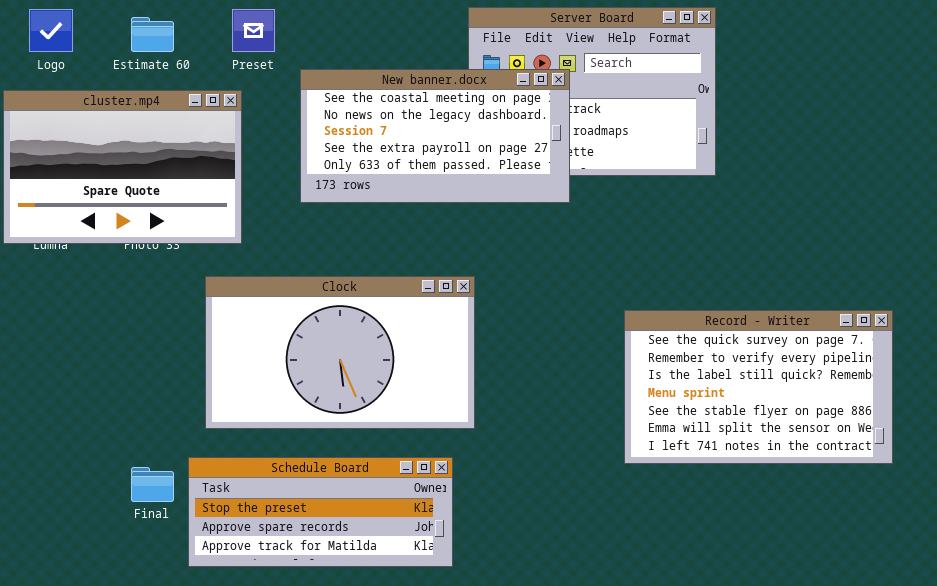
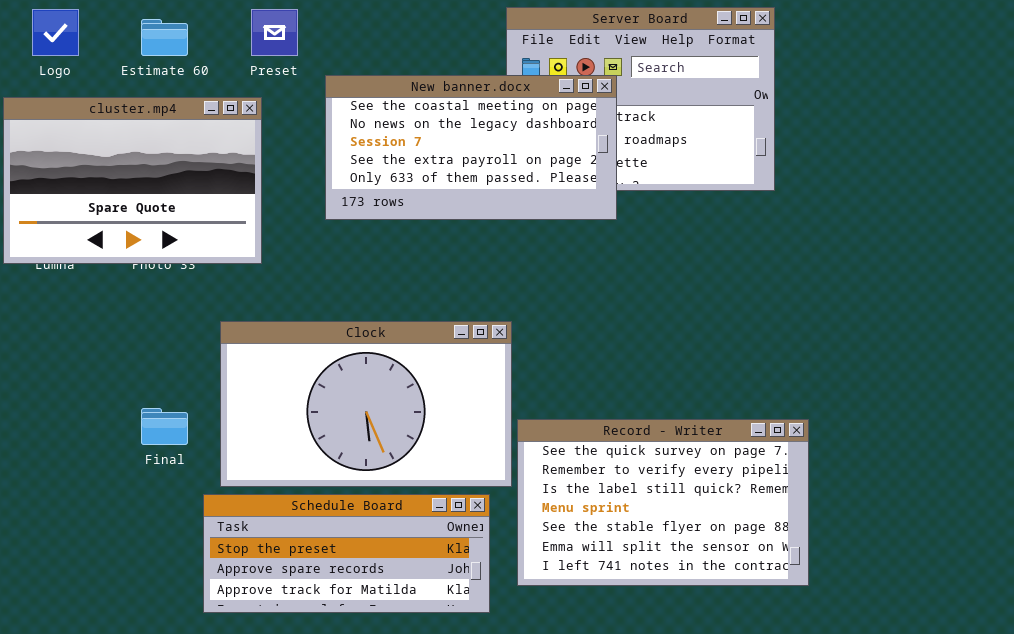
Clock: [205,276,475,429] -> [220,321,512,487], moved
Record - Writer: [624,310,893,464] -> [517,419,809,586], moved
Final: [131,467,174,502] -> [141,408,188,445], moved

